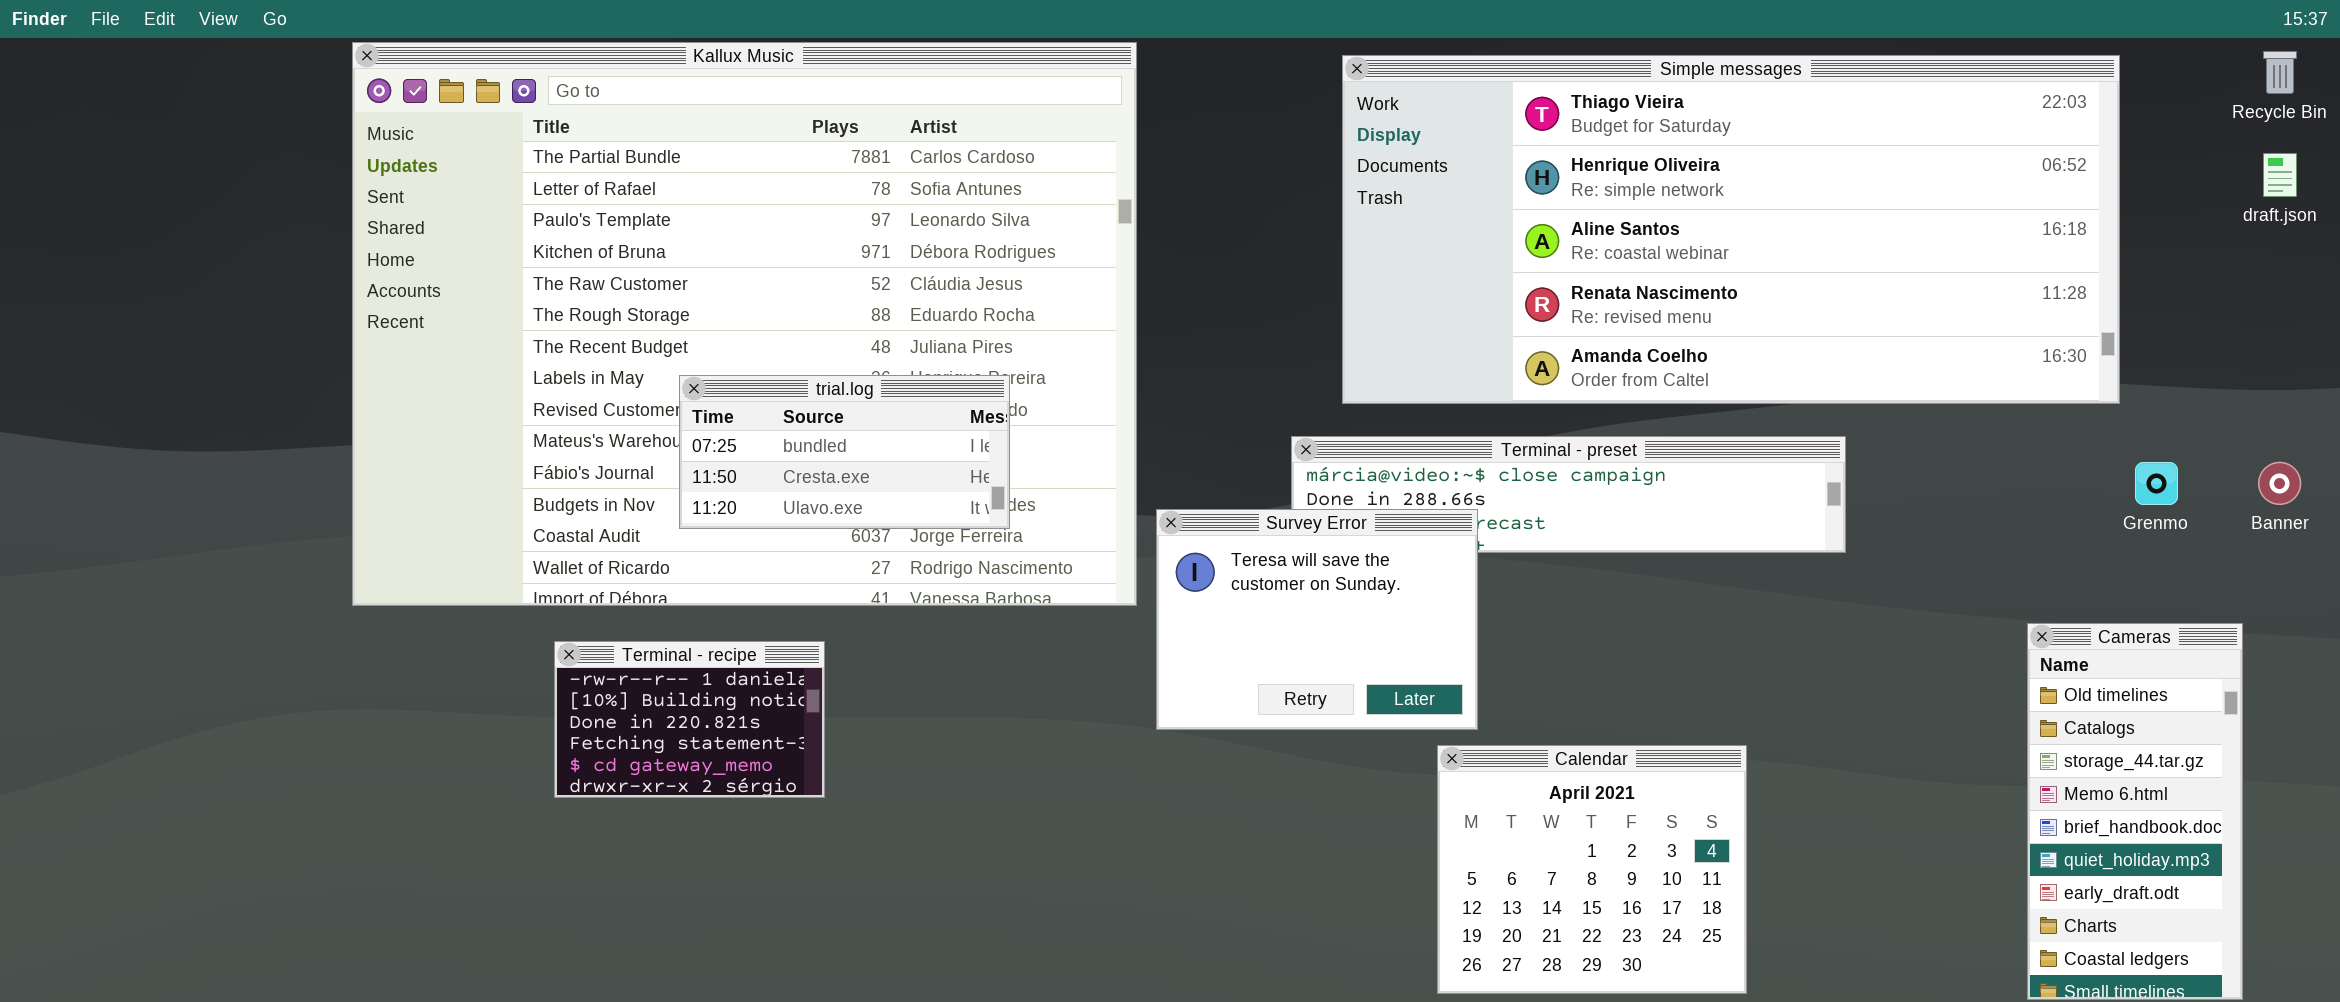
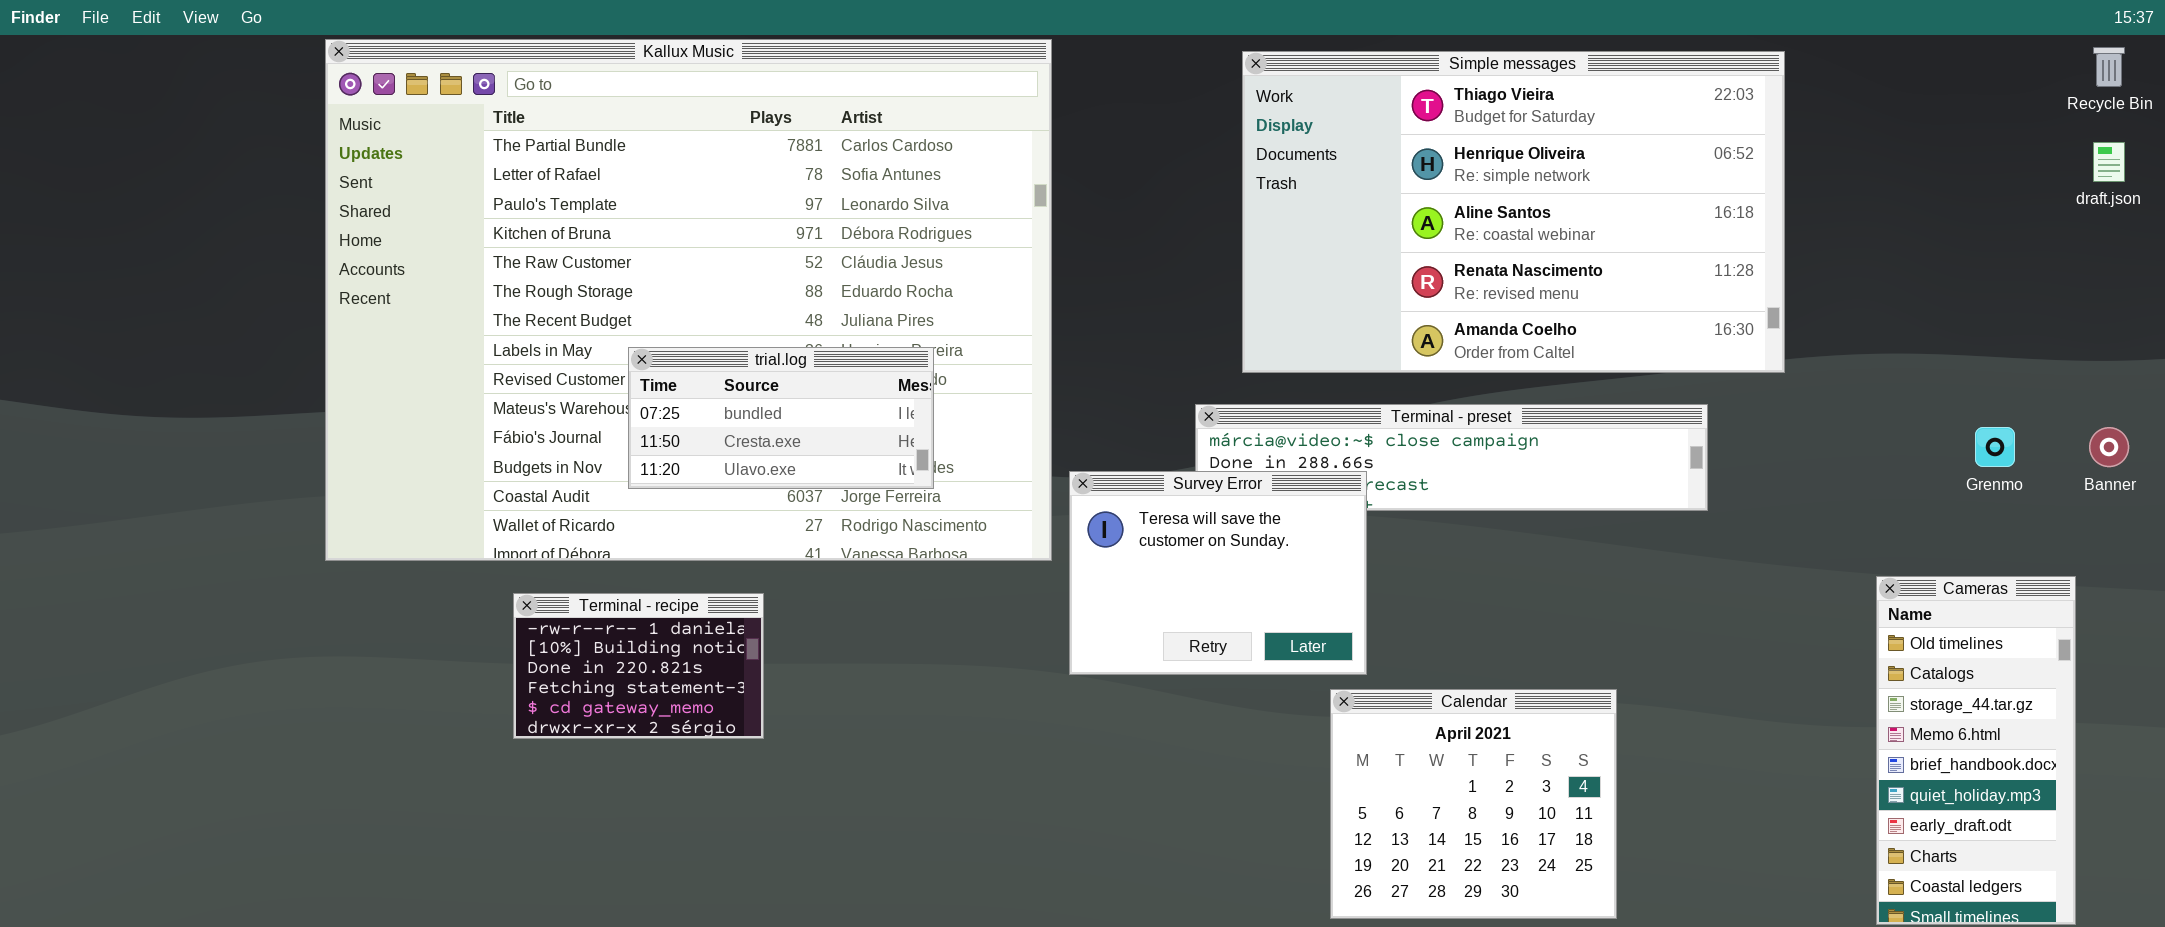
Simple messages: [1342,55,2120,404] -> [1242,51,1785,373], resized

